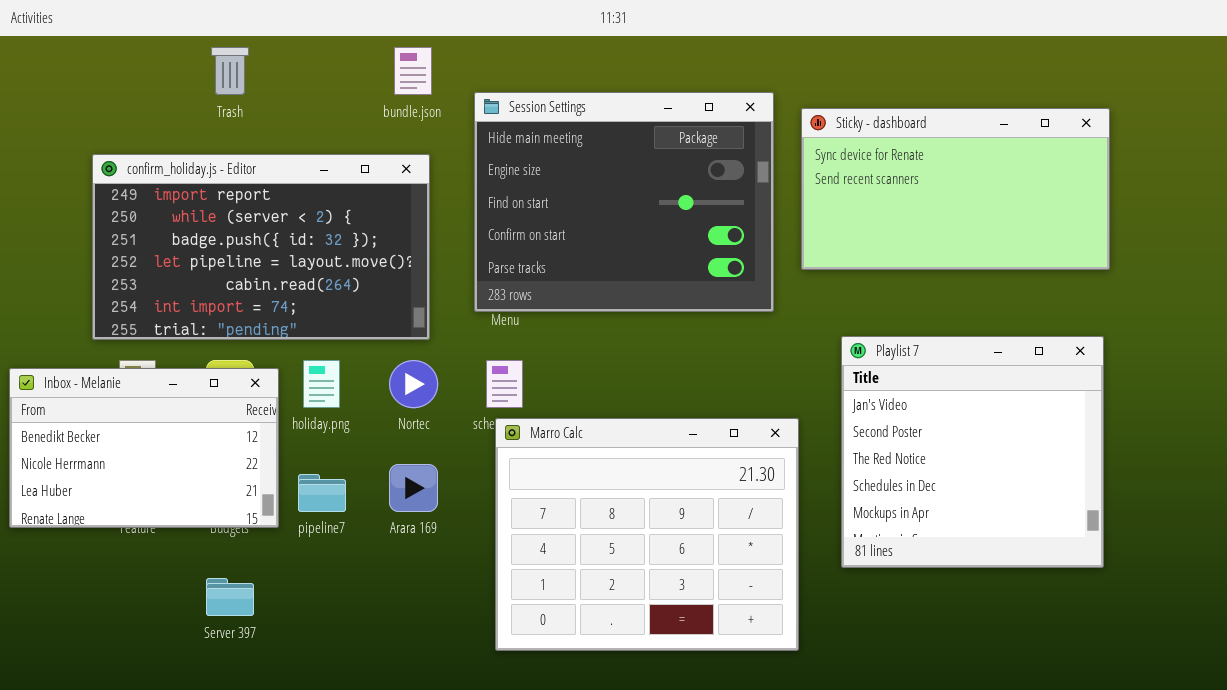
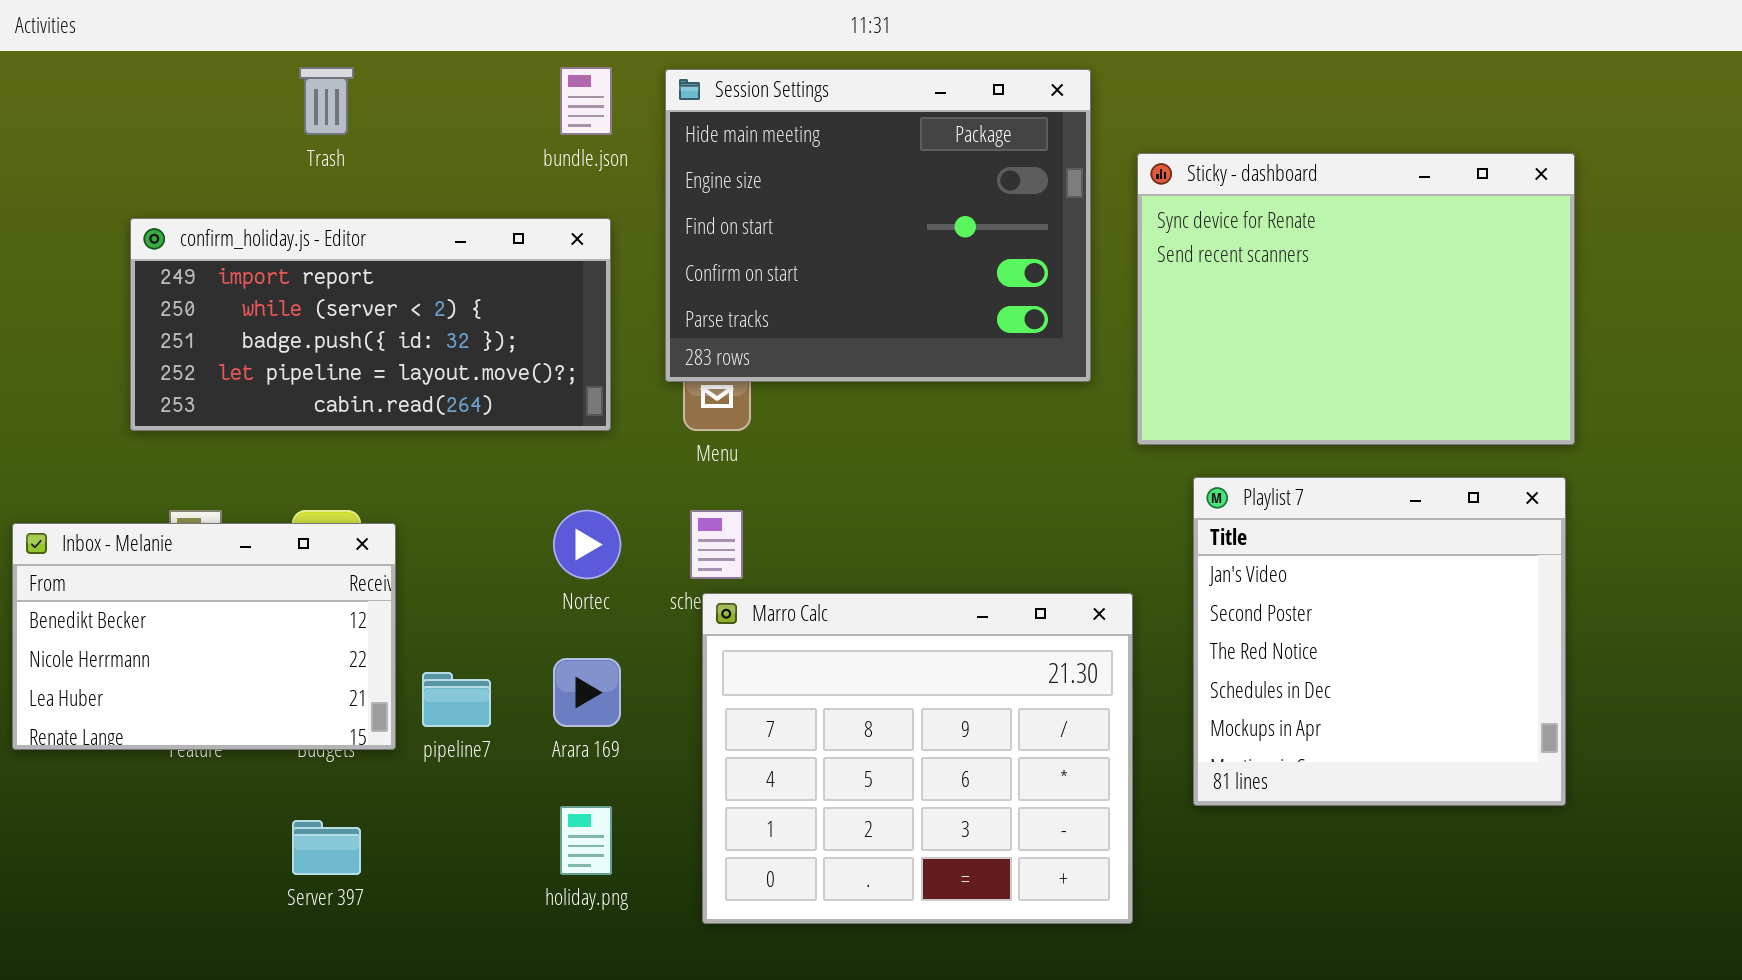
Session Settings: [474,92,774,312] -> [665,69,1091,382], moved
Sticky - dashboard: [801,108,1110,270] -> [1137,153,1575,445], resized
confirm_holiday.js - Editor: [92,154,430,340] -> [130,218,611,431], resized
holiday.png: [303,360,340,408] -> [560,806,612,875], moved

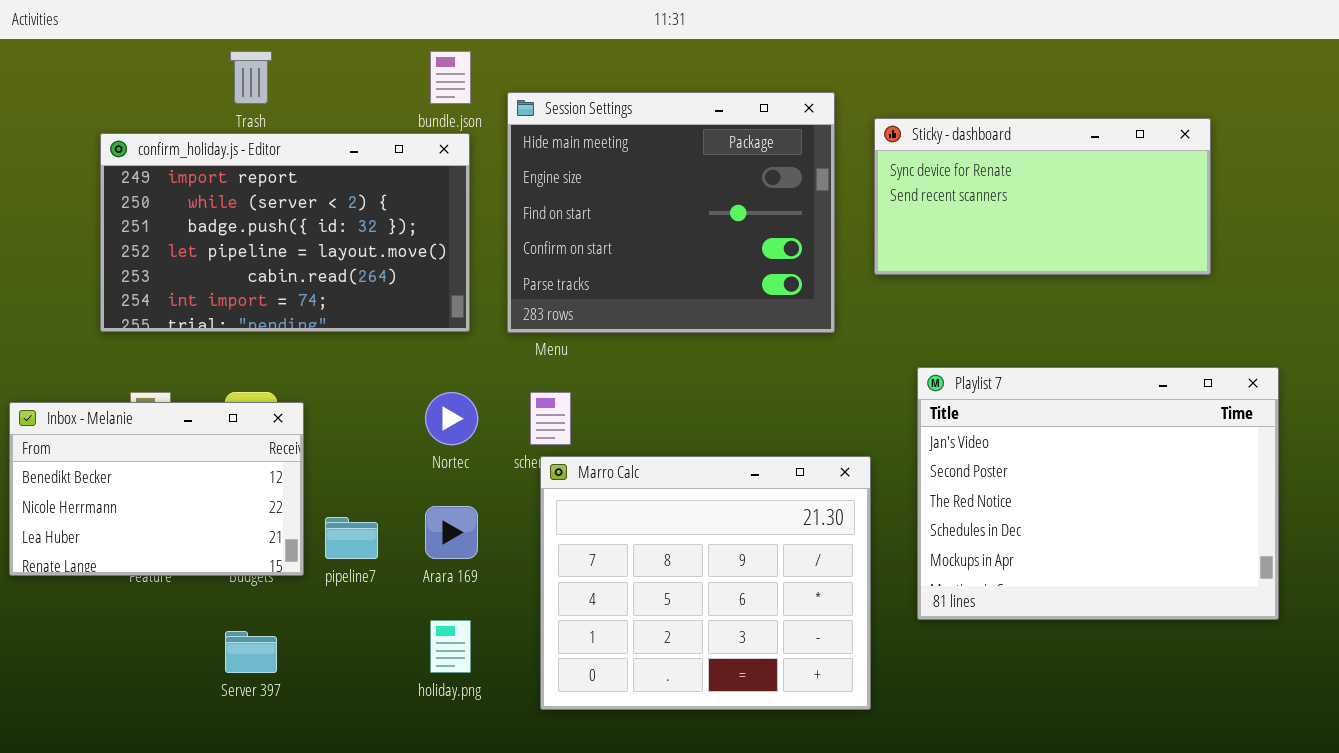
Session Settings: [665,69,1091,382] -> [507,92,835,333], moved
Sticky - dashboard: [1137,153,1575,445] -> [874,118,1211,275], resized
confirm_holiday.js - Editor: [130,218,611,431] -> [100,133,470,332], resized
Playlist 7: [1193,477,1566,806] -> [917,367,1279,620], resized

